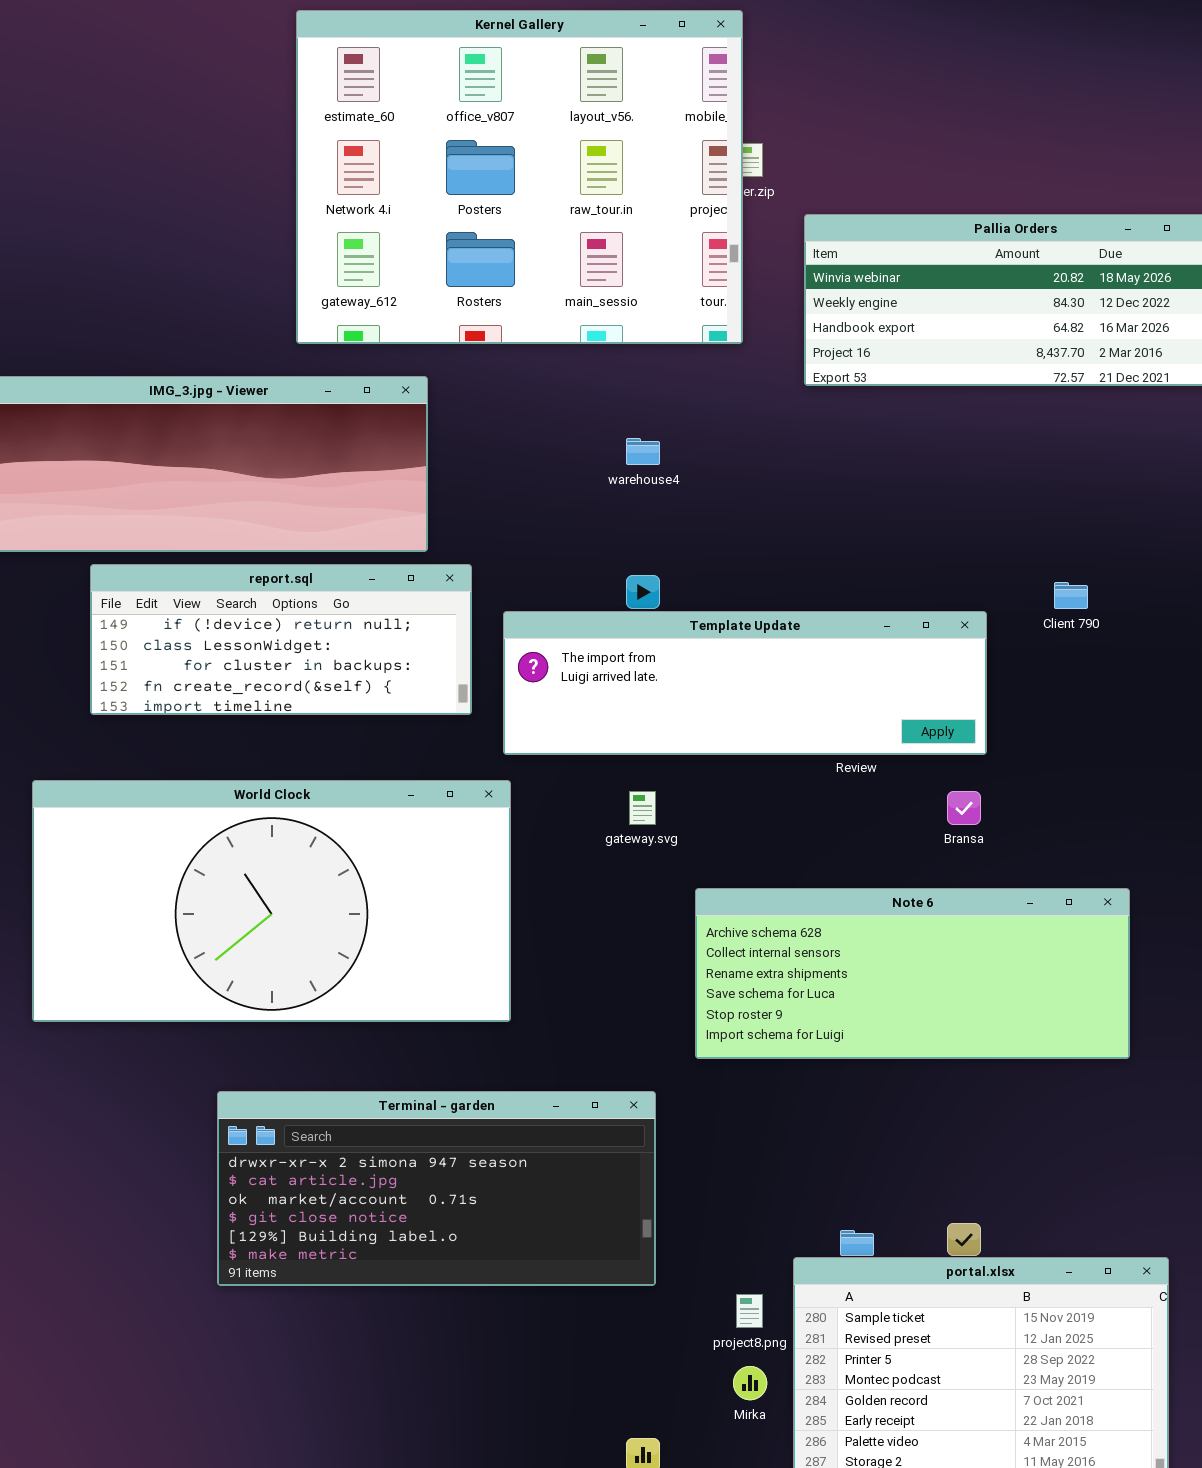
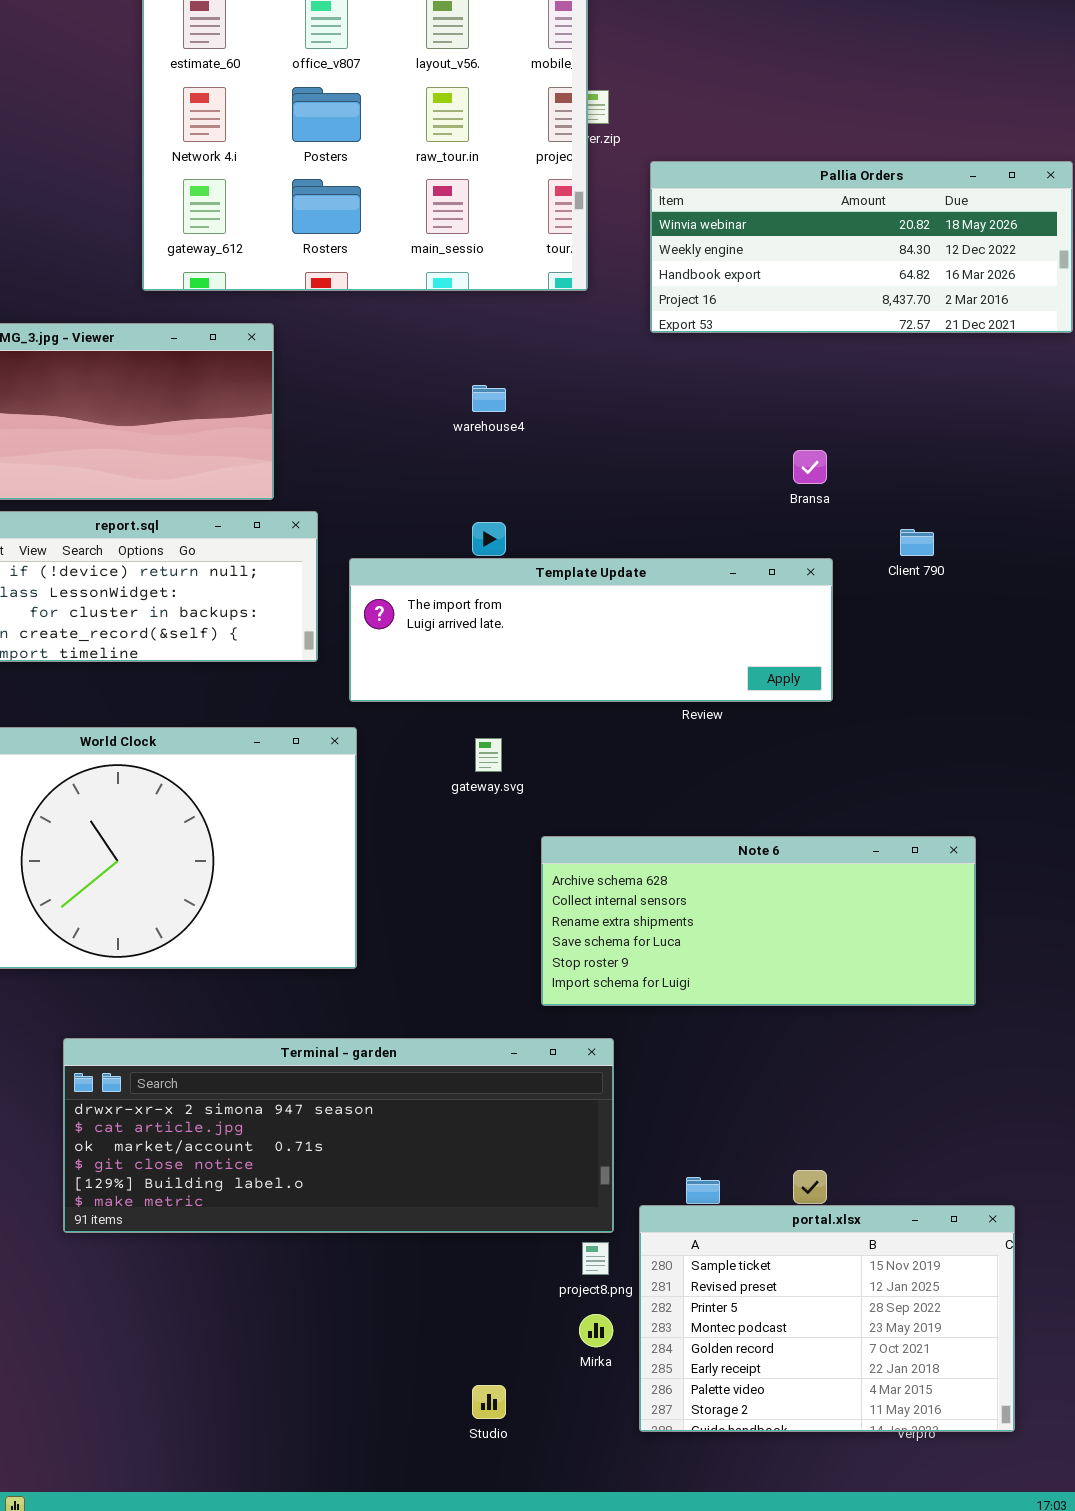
Bransa: [947,791,981,825] -> [793,450,827,484], moved
Terminal - garden: [217,1091,656,1286] -> [63,1038,614,1233], resized

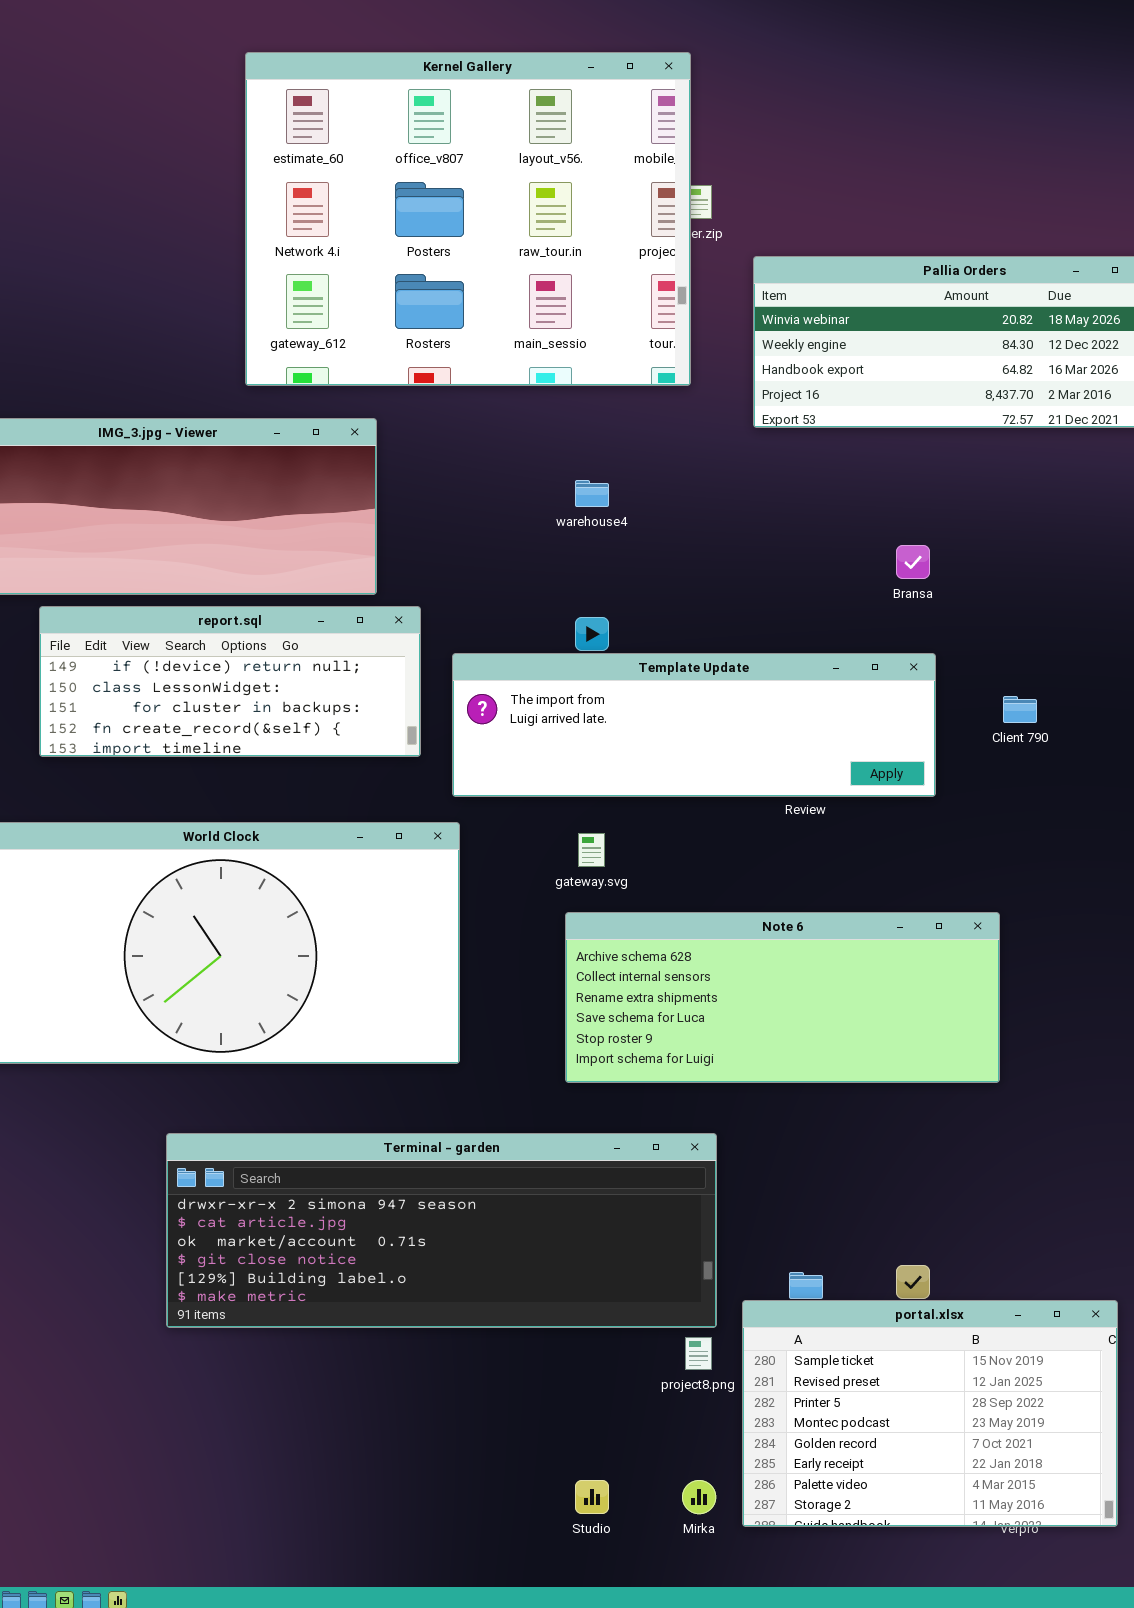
Client 790: [900,529,934,556] -> [1003,696,1037,723], moved
Note 6: [541,836,976,1006] -> [565,912,1000,1083], moved
Mirka: [579,1314,613,1347] -> [682,1480,716,1514], moved

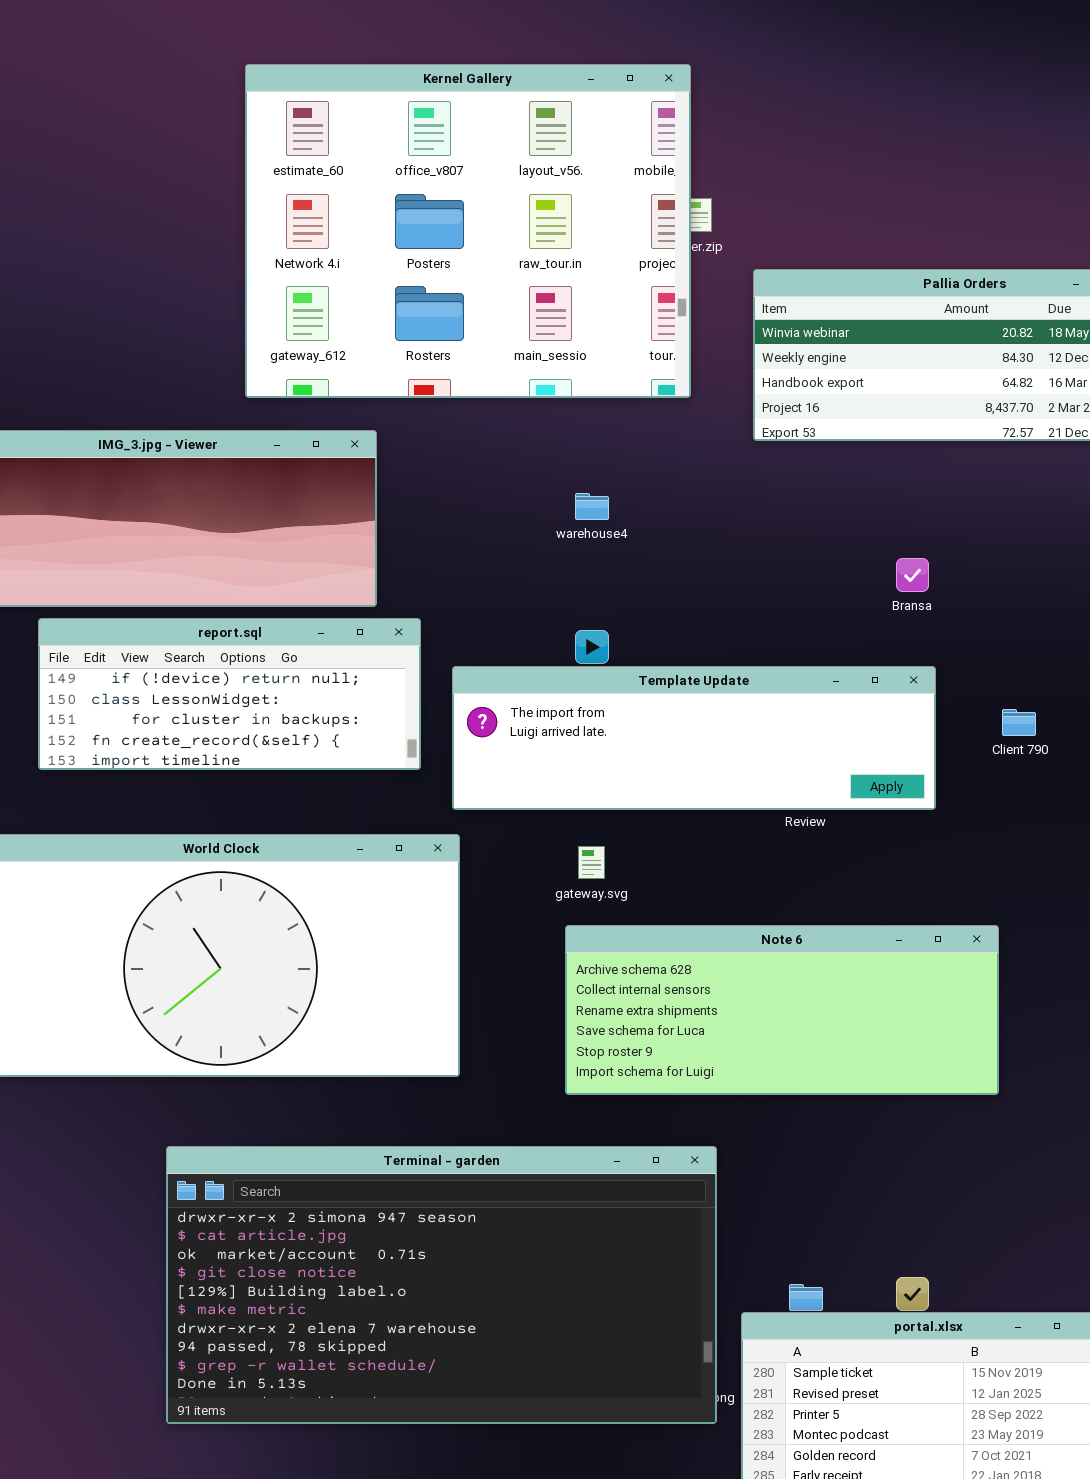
Terminal - garden: [166,1133,717,1328] -> [166,1146,717,1424], resized

